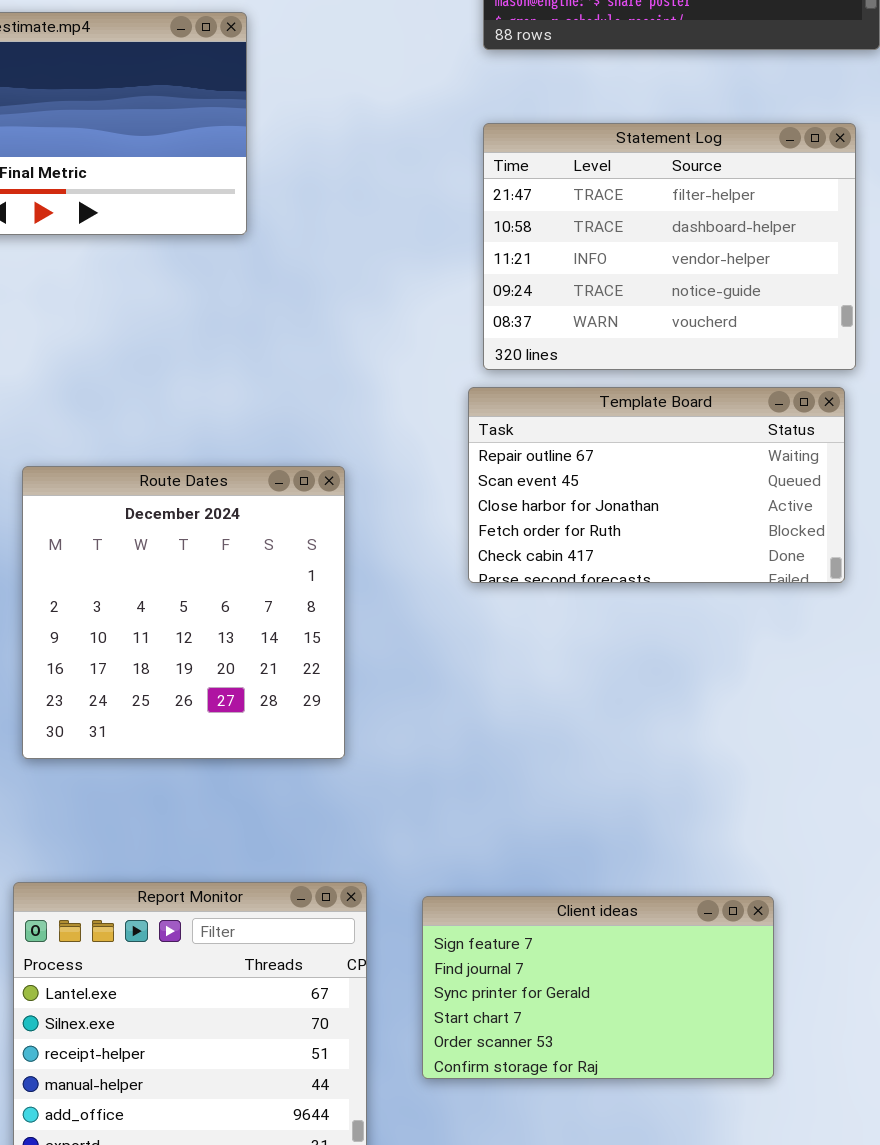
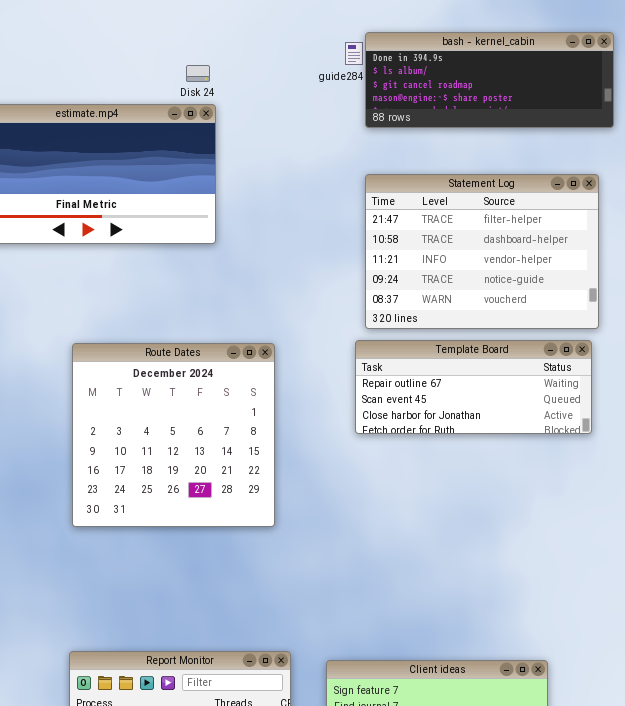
Template Board: [468,387,845,583] -> [355,340,592,434], resized
Route Dates: [22,466,345,759] -> [72,343,275,527], moved

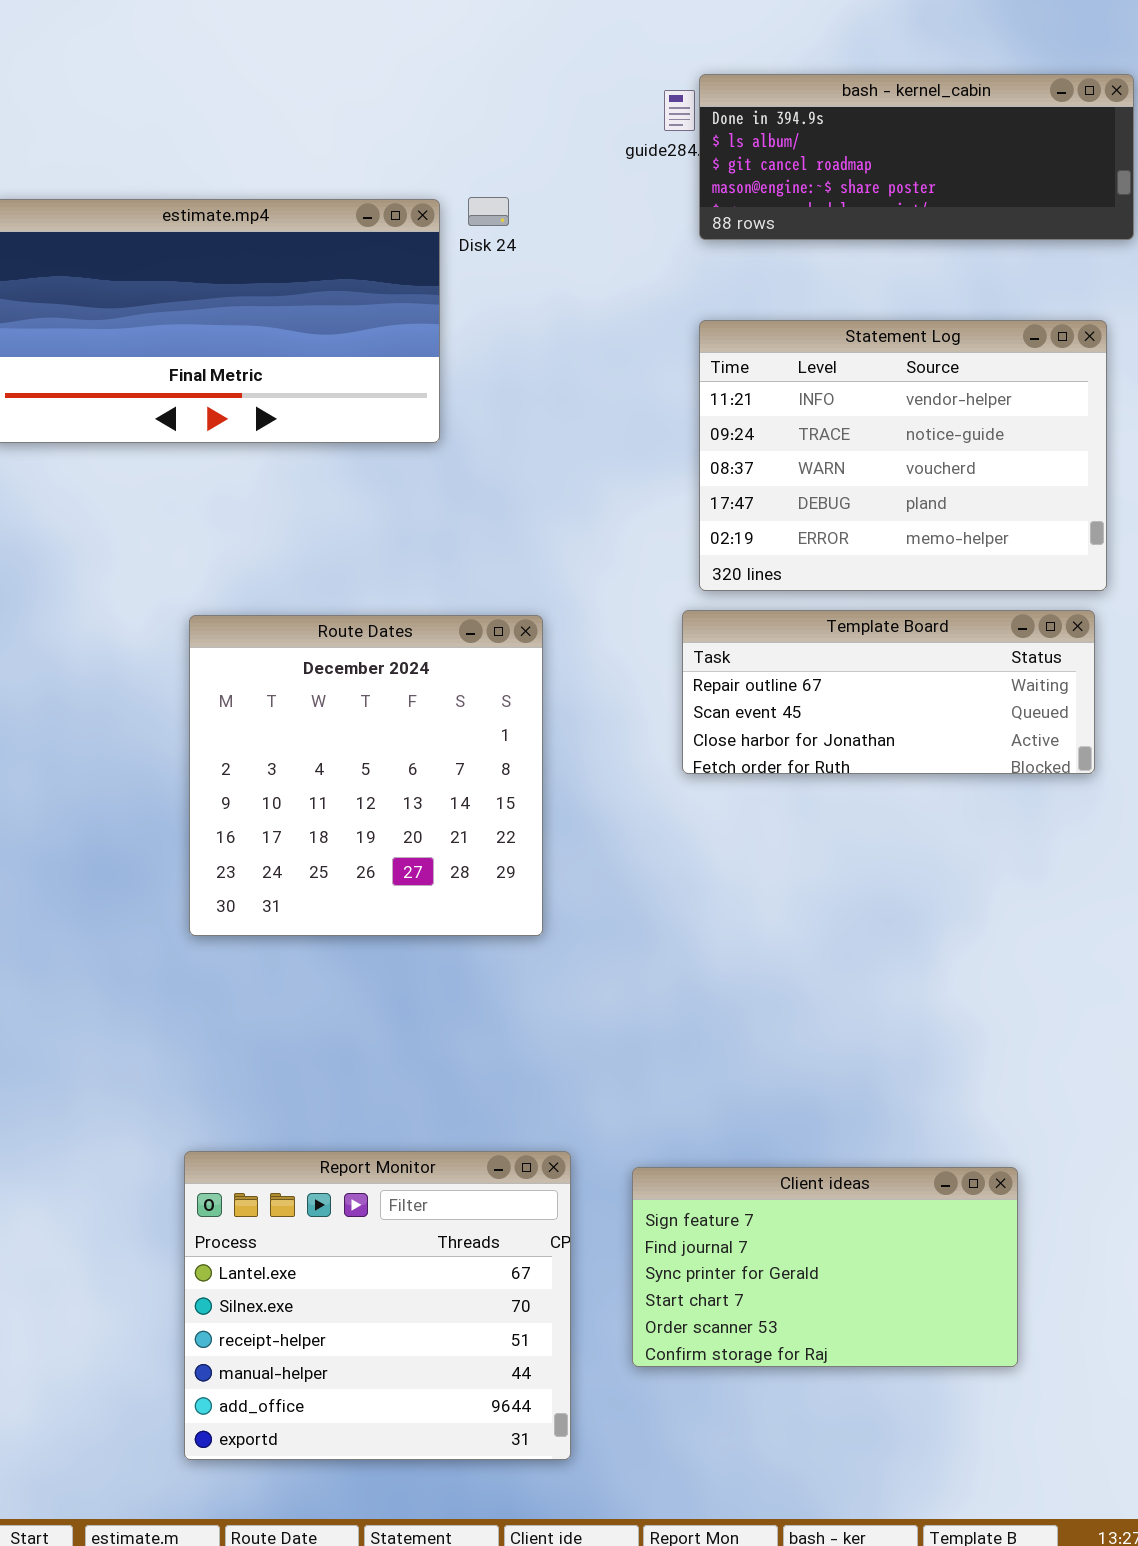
Disk 24: [186,65,210,82] -> [468,197,509,226], moved
Statement Log: [365,174,599,329] -> [699,320,1107,591], scrolled down 2 rows

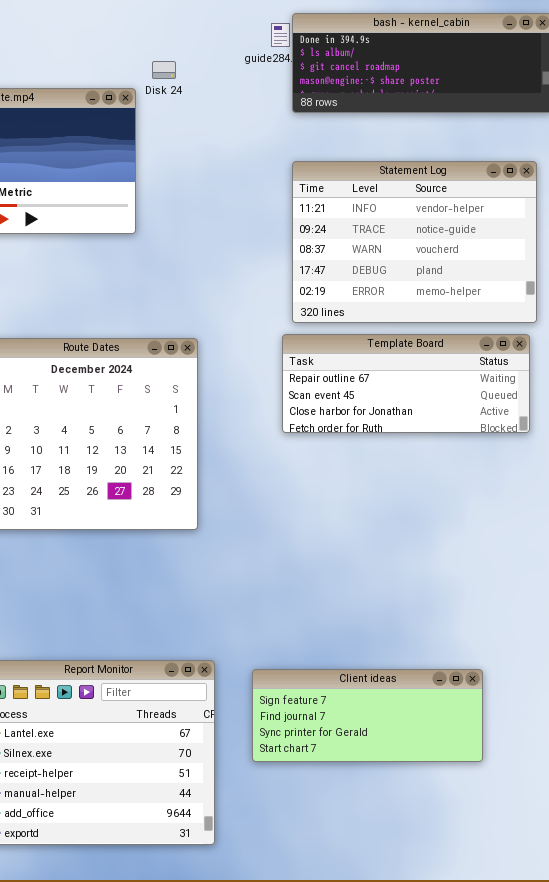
Disk 24: [468,197,509,226] -> [152,61,176,79], moved
Client ideas: [632,1167,1018,1367] -> [252,669,483,762], resized

